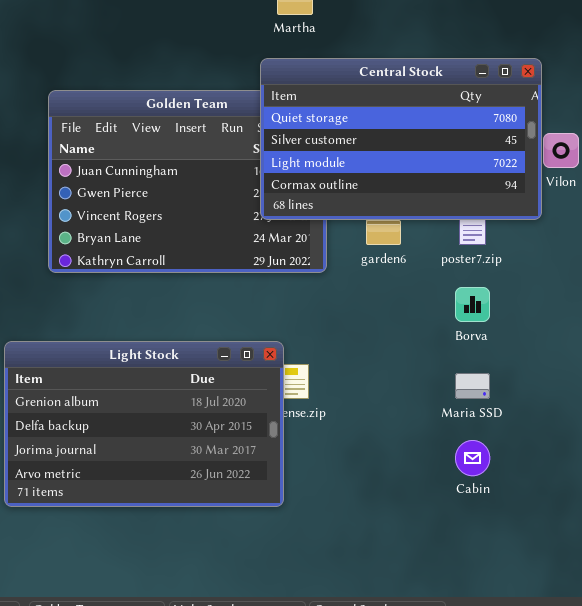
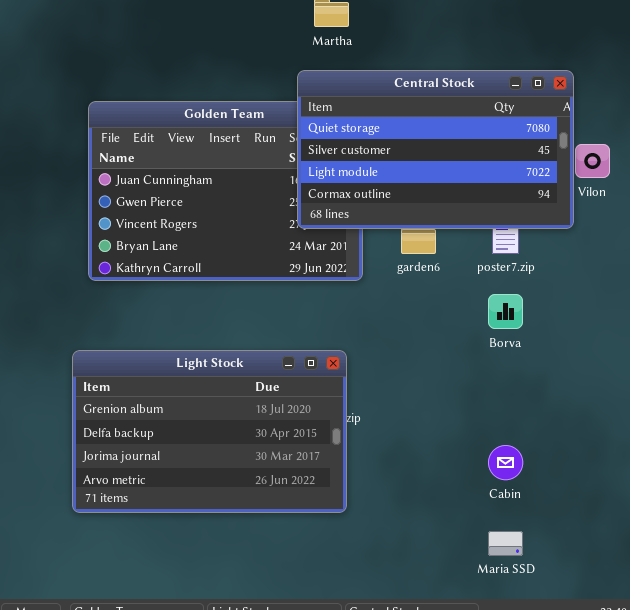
Light Stock: [4,341,284,507] -> [72,350,347,513], moved
Maria SSD: [455,373,490,399] -> [488,531,523,556], moved

